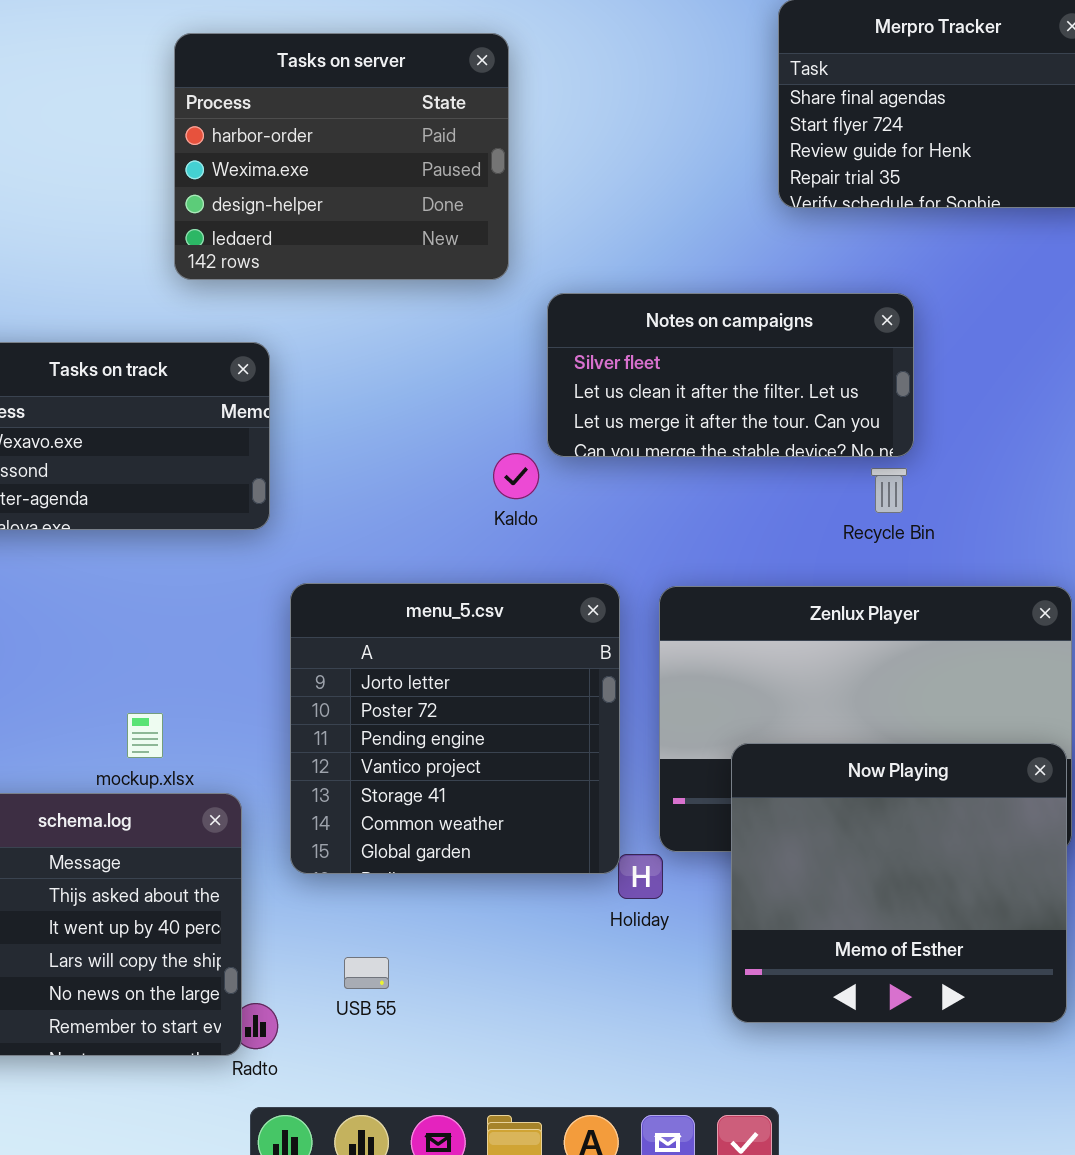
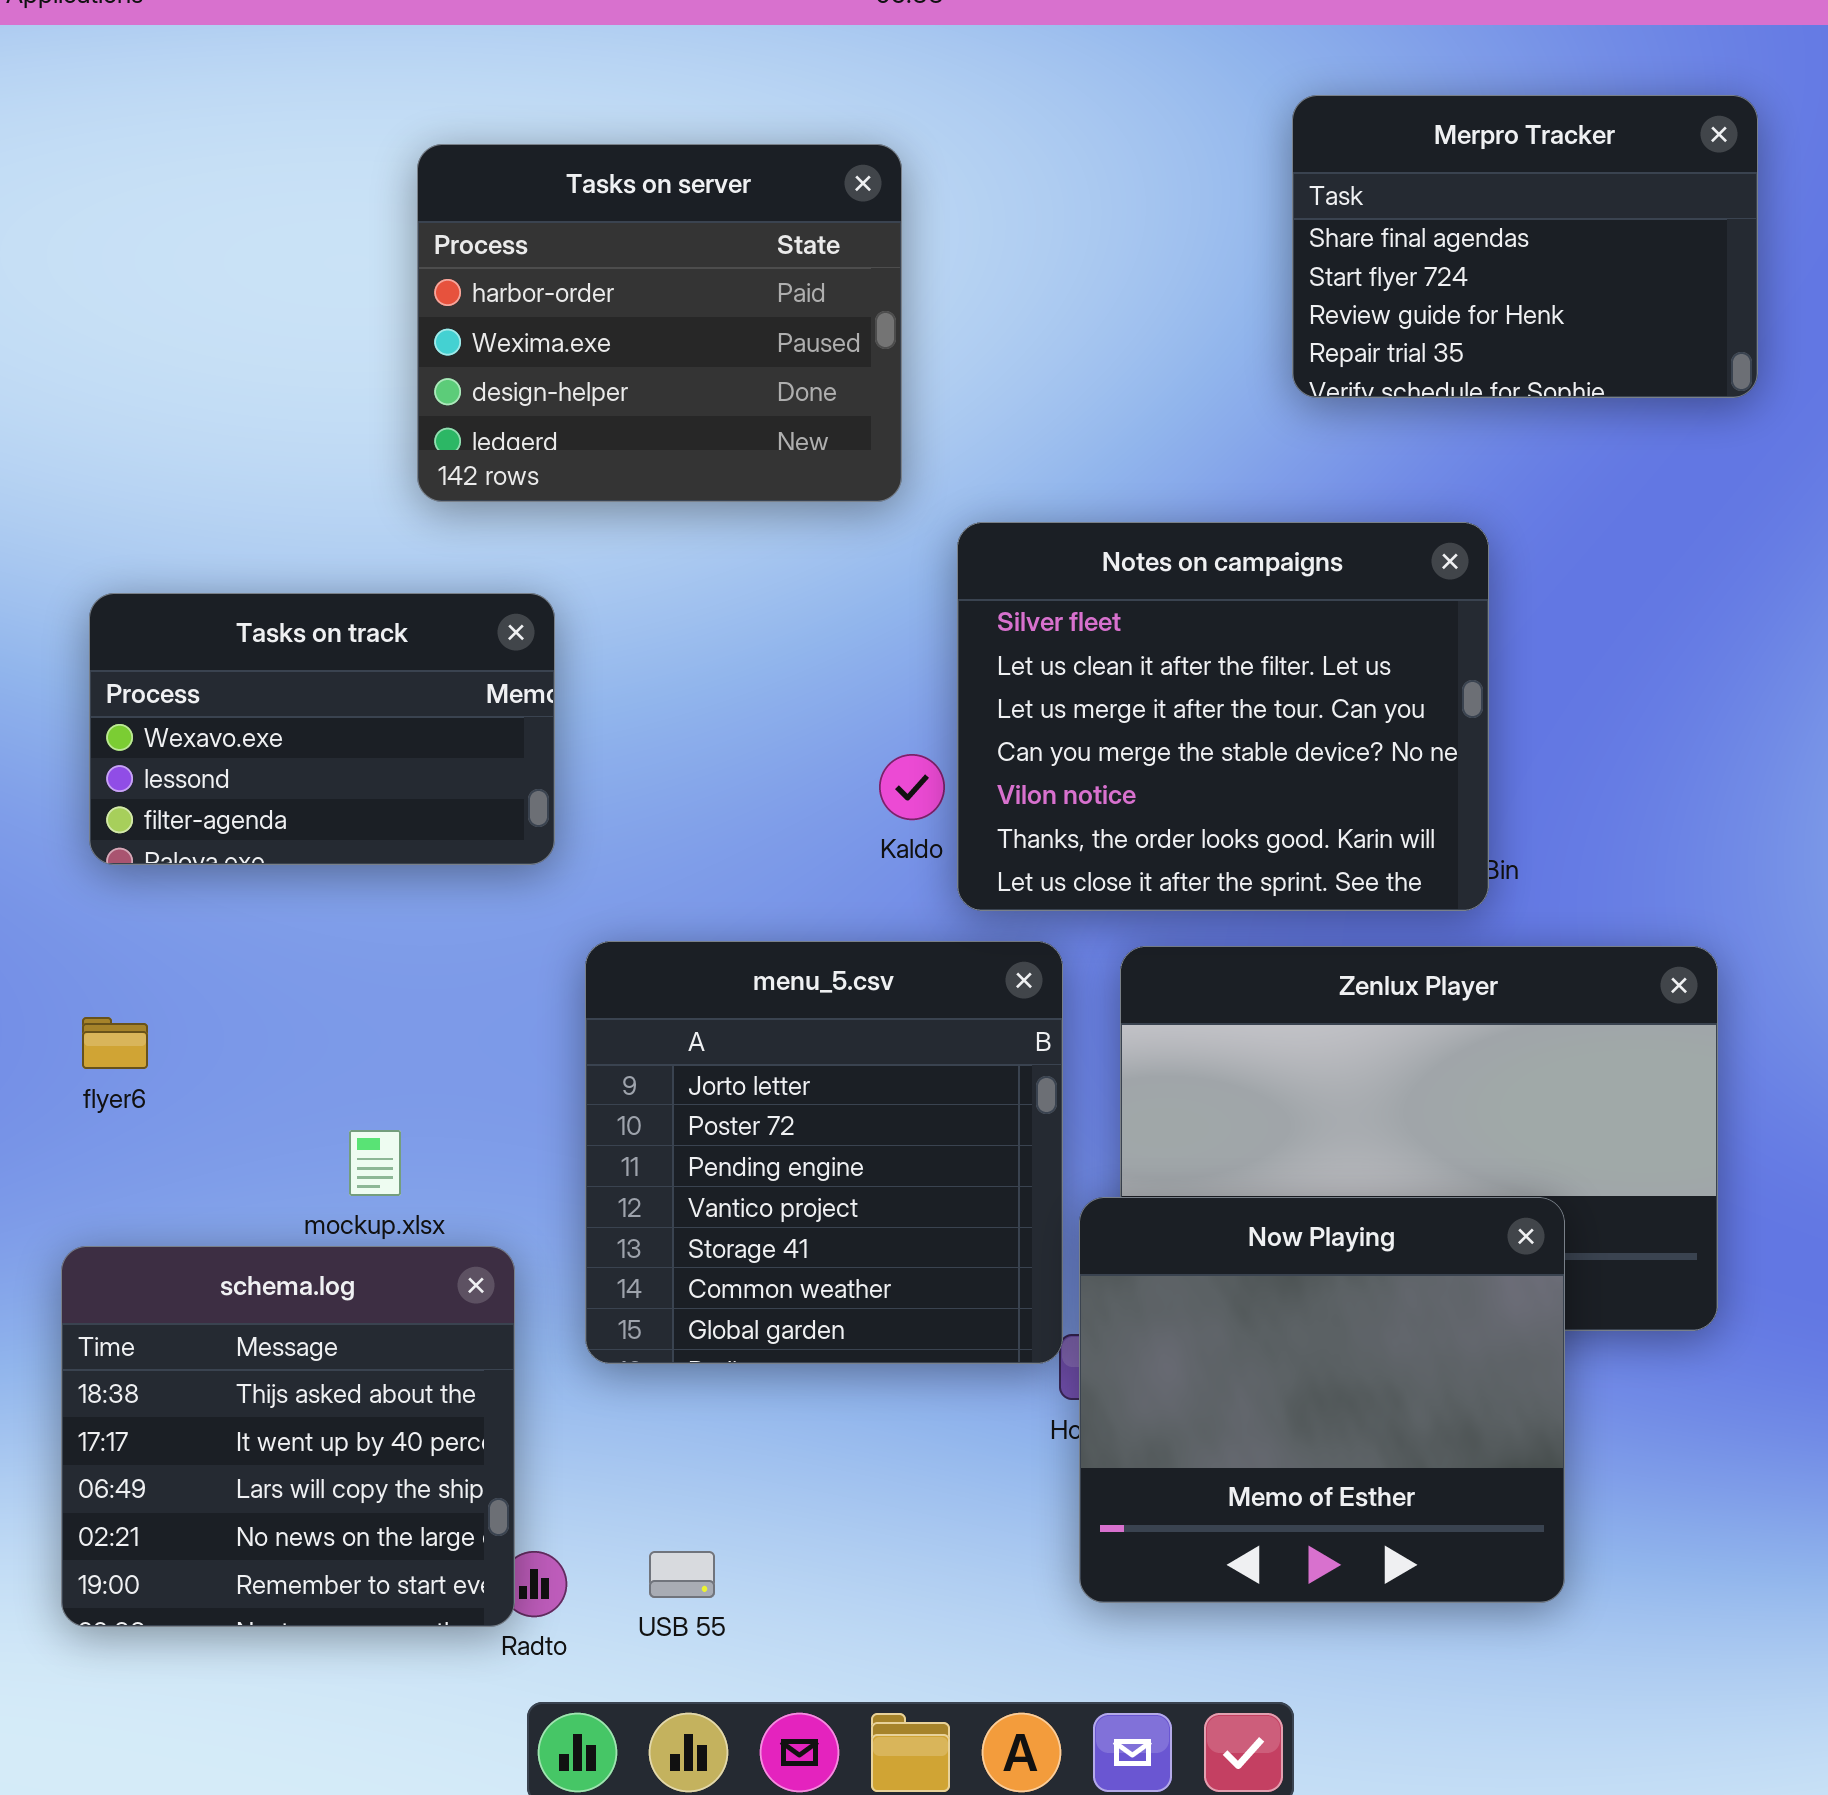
Notes on campaigns: [547,293,914,457] -> [957,522,1489,911], resized
Now Playing: [731,743,1067,1023] -> [1079,1197,1565,1603], moved
USB 55: [344,957,389,989] -> [649,1551,715,1598], moved

